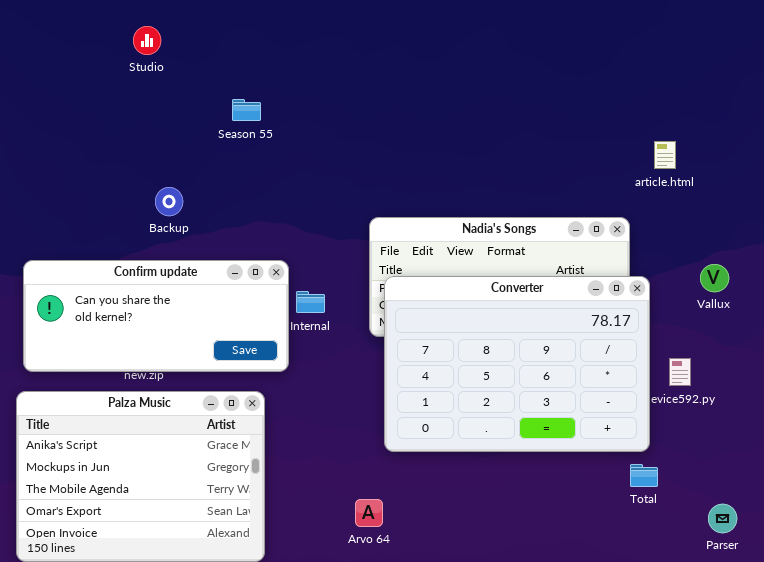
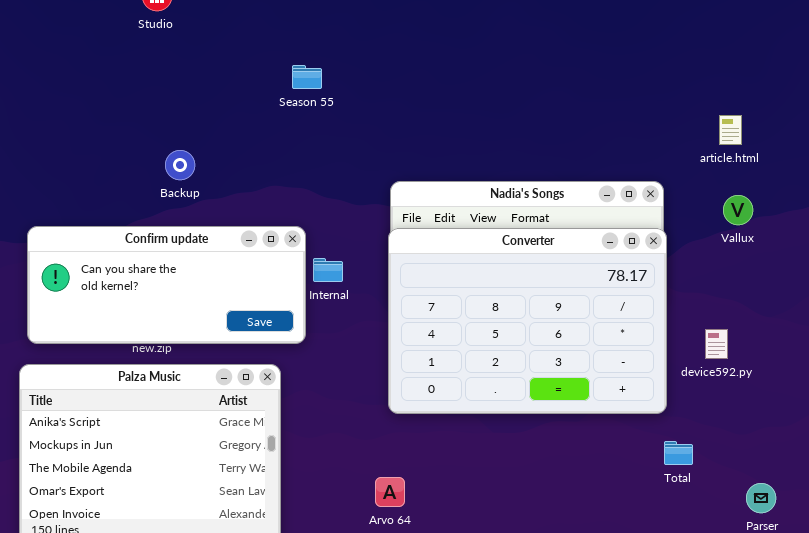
Season 55: [232,99,261,121] -> [292,65,322,89], moved
article.html: [654,141,676,169] -> [719,115,742,145], moved
Vallux: [700,264,729,292] -> [723,195,753,225], moved
Converter: [384,276,650,452] -> [388,228,667,414], moved

